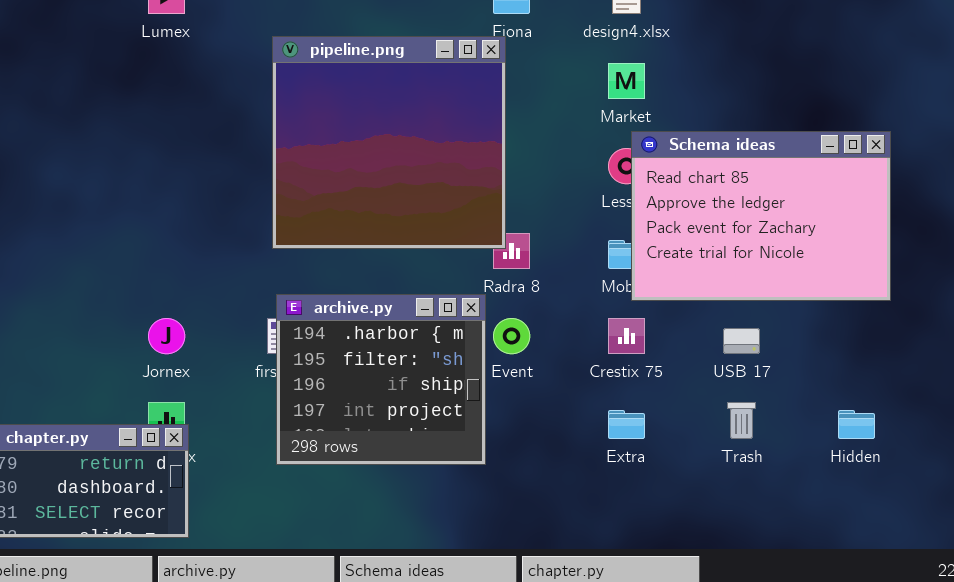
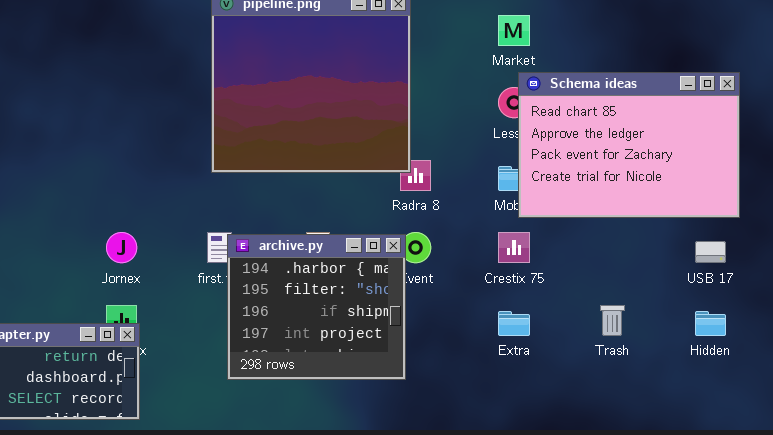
archive.py: [276,294,486,465] -> [227,234,406,380], moved
USB 17: [723,328,760,354] -> [695,241,726,263], moved

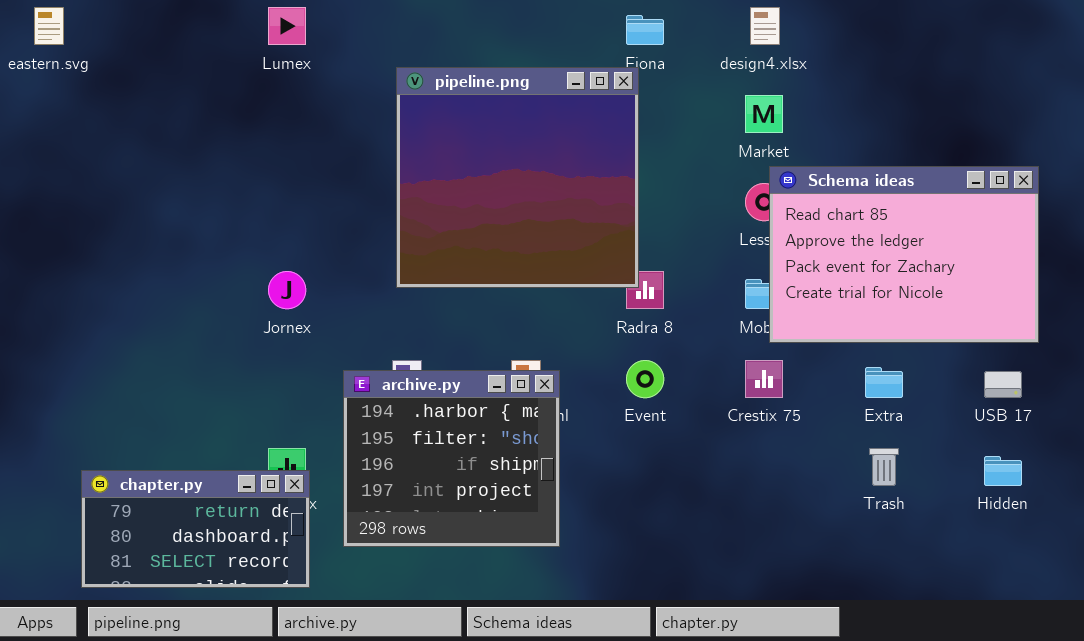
Jornex: [106,232,137,263] -> [268,271,306,309], moved
archive.py: [227,234,406,380] -> [343,370,560,547], moved
Extra: [498,311,530,336] -> [865,367,903,398], moved

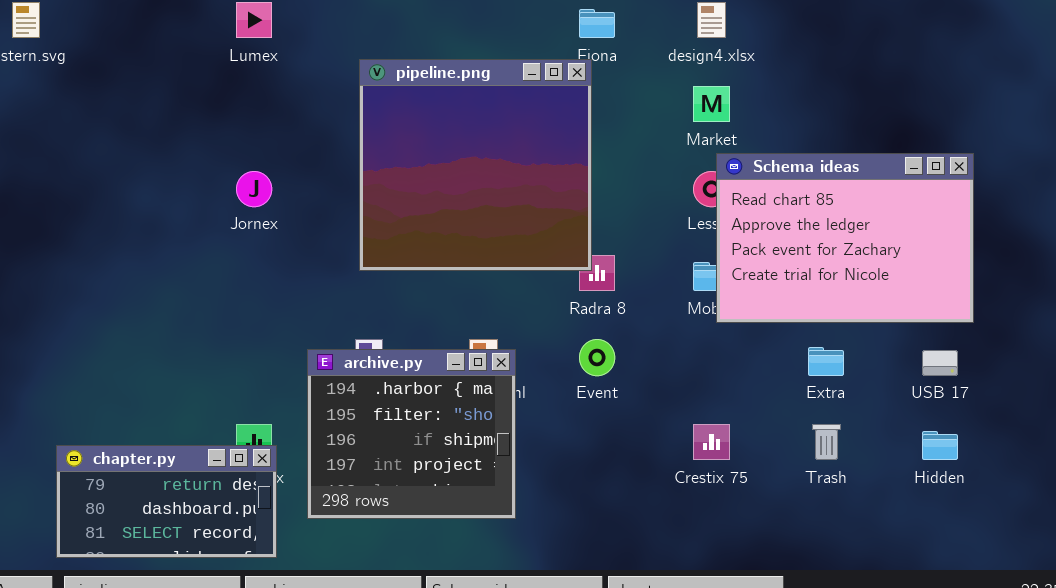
Jornex: [268,271,306,309] -> [236,171,272,207], moved
Crestix 75: [745,360,783,398] -> [693,424,730,460], moved

